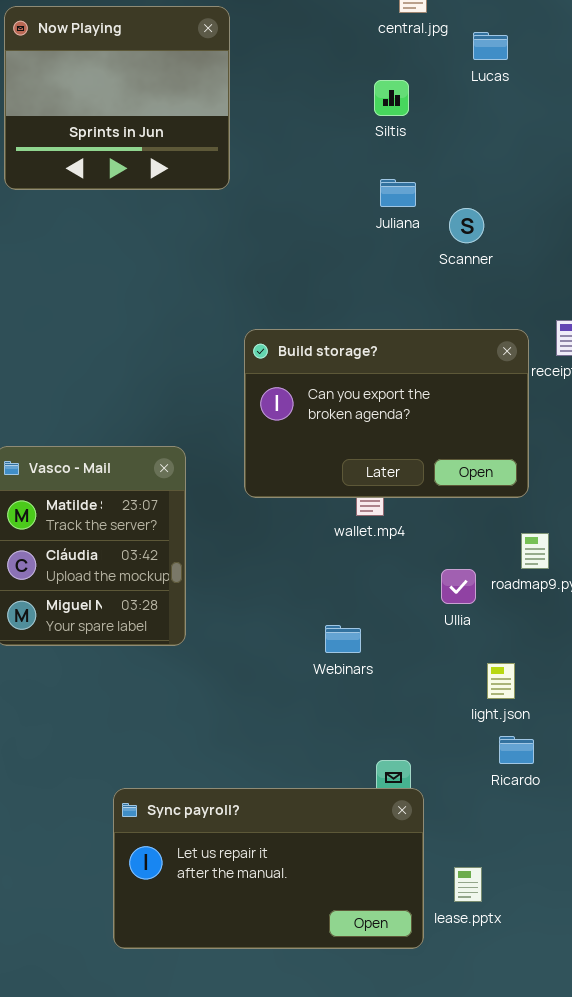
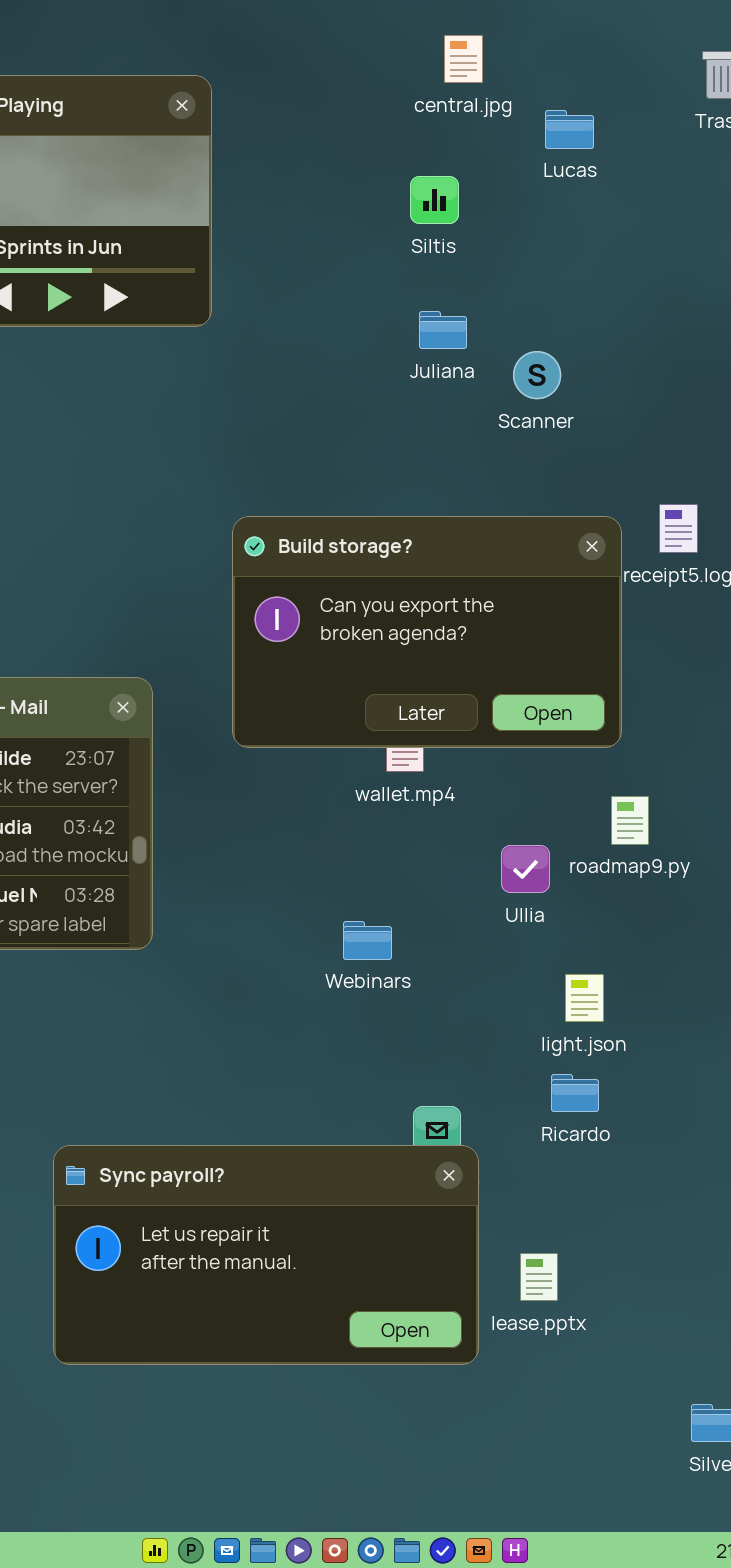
Ricardo: [499,736,534,764] -> [551,1074,599,1112], moved

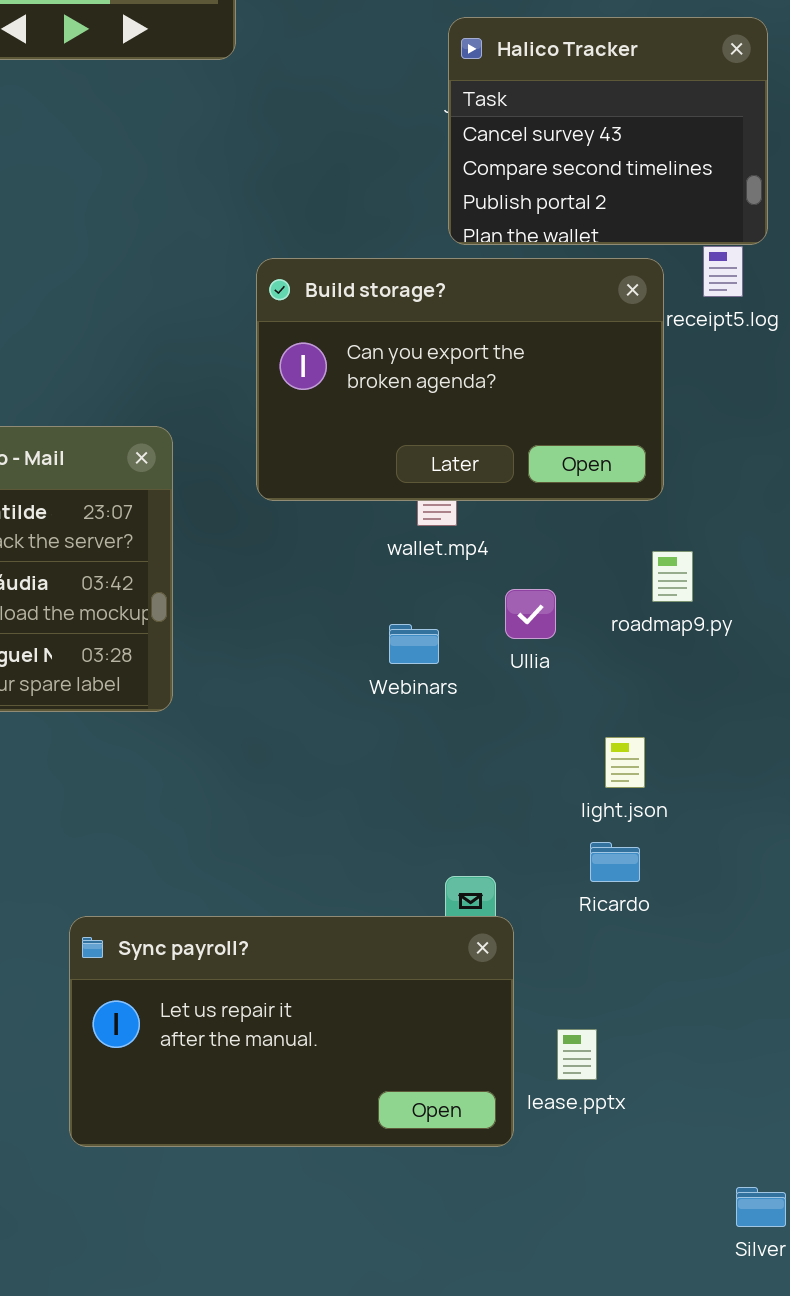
Halico Tracker: none -> [448,17,768,245], opened
Ullia: [501,845,550,893] -> [505,589,556,639], moved
Webinars: [343,921,392,960] -> [389,624,439,664], moved

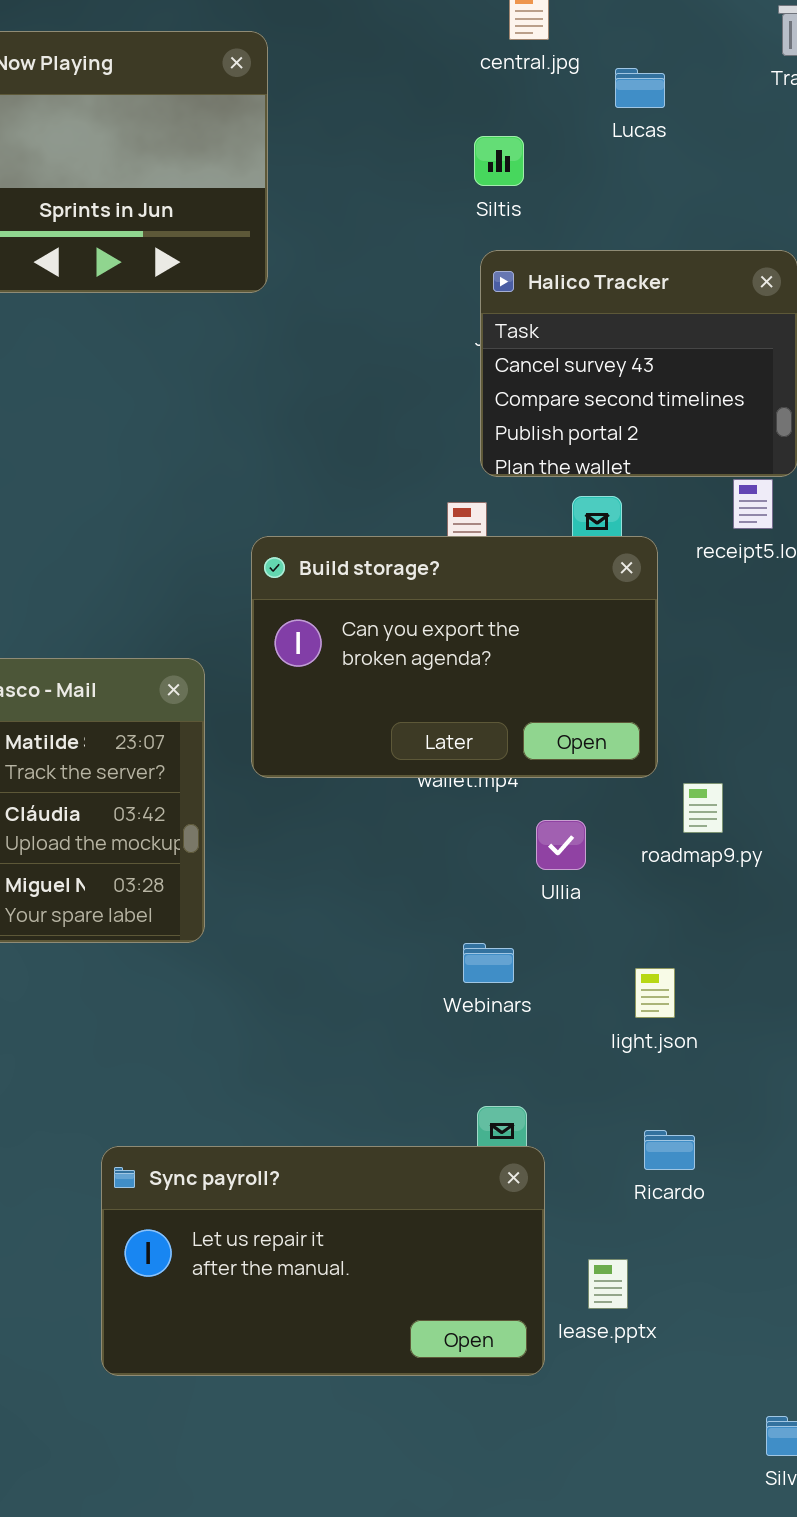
Build storage?: [256,258,664,501] -> [251,536,658,778], moved
Webinars: [389,624,439,664] -> [463,943,514,983], moved
Ricardo: [590,842,640,882] -> [644,1130,695,1170], moved

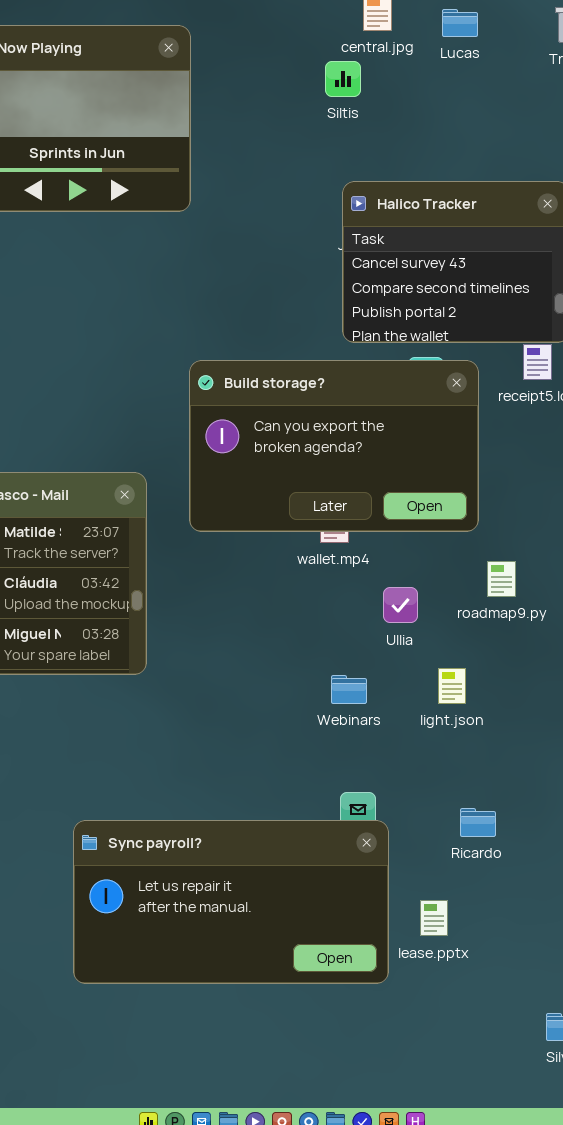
Lucas: [615,68,665,108] -> [442,9,478,37], moved
Siltis: [474,136,524,186] -> [325,61,361,97], moved
Build storage?: [251,536,658,778] -> [189,360,479,532], moved
light.json: [635,968,675,1018] -> [438,668,466,704], moved

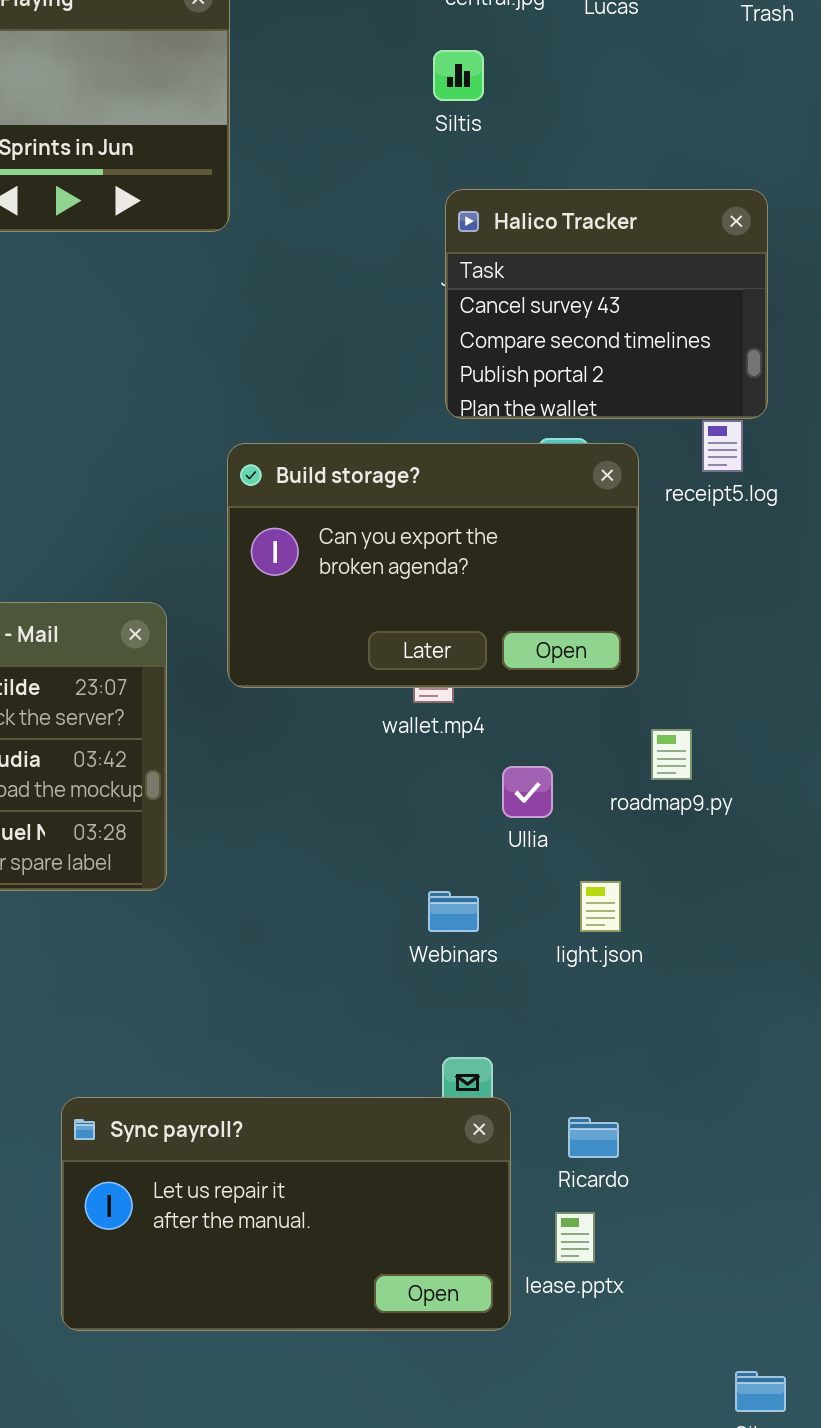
Siltis: [325,61,361,97] -> [433,50,484,101], moved
Ricardo: [460,808,496,837] -> [568,1117,619,1158], moved

